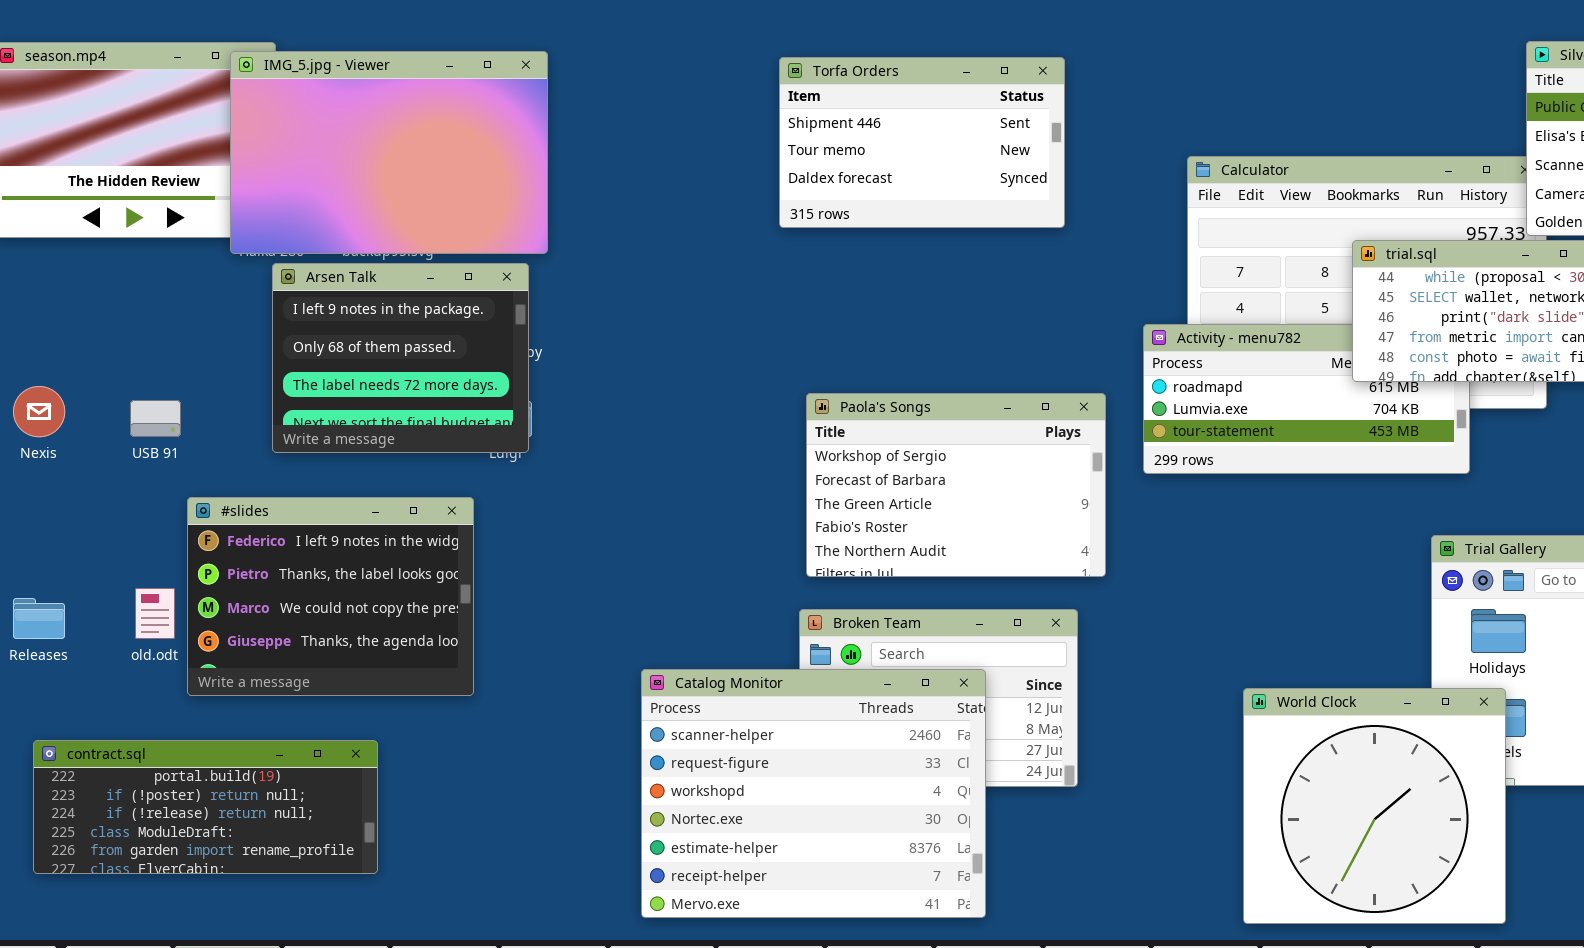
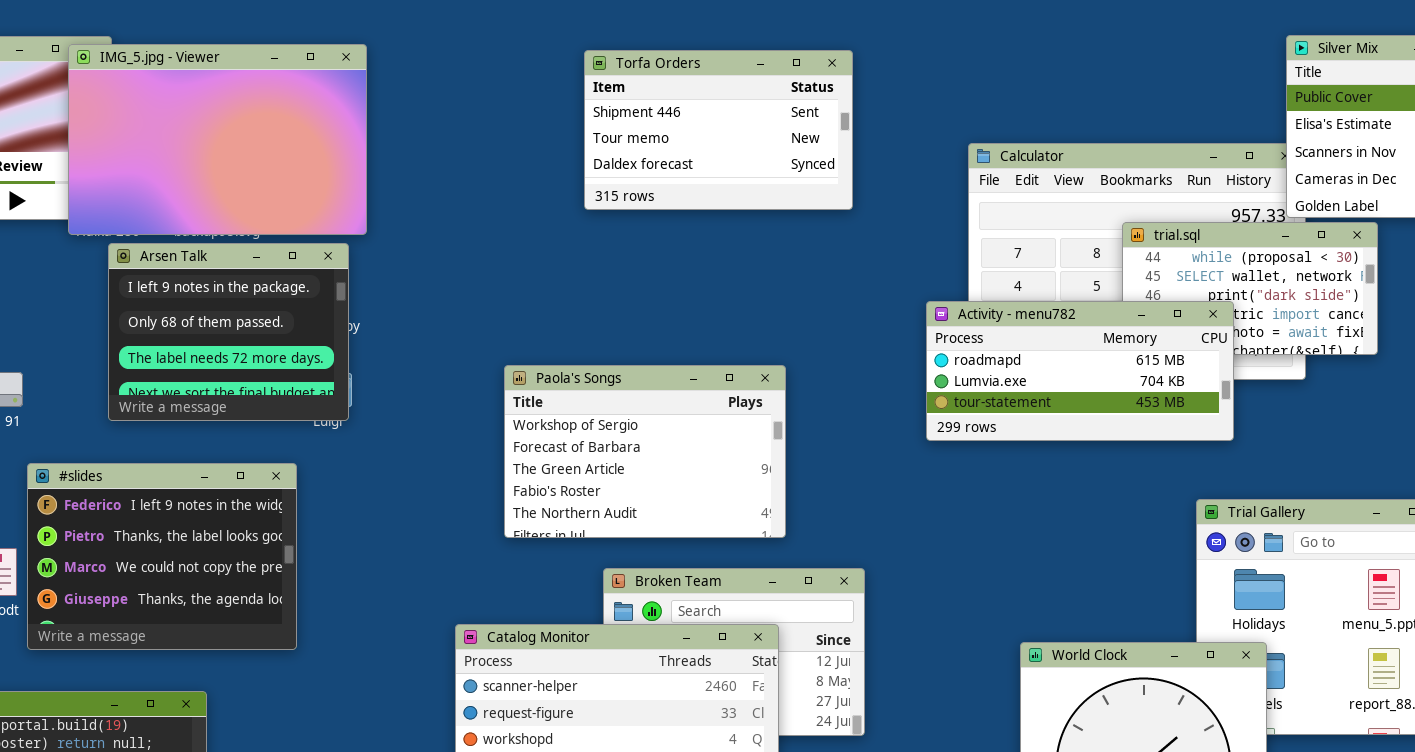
Activity - menu782: [1143,324,1470,474] -> [926,301,1234,441], raised
Paola's Songs: [806,393,1106,577] -> [504,365,786,538], moved

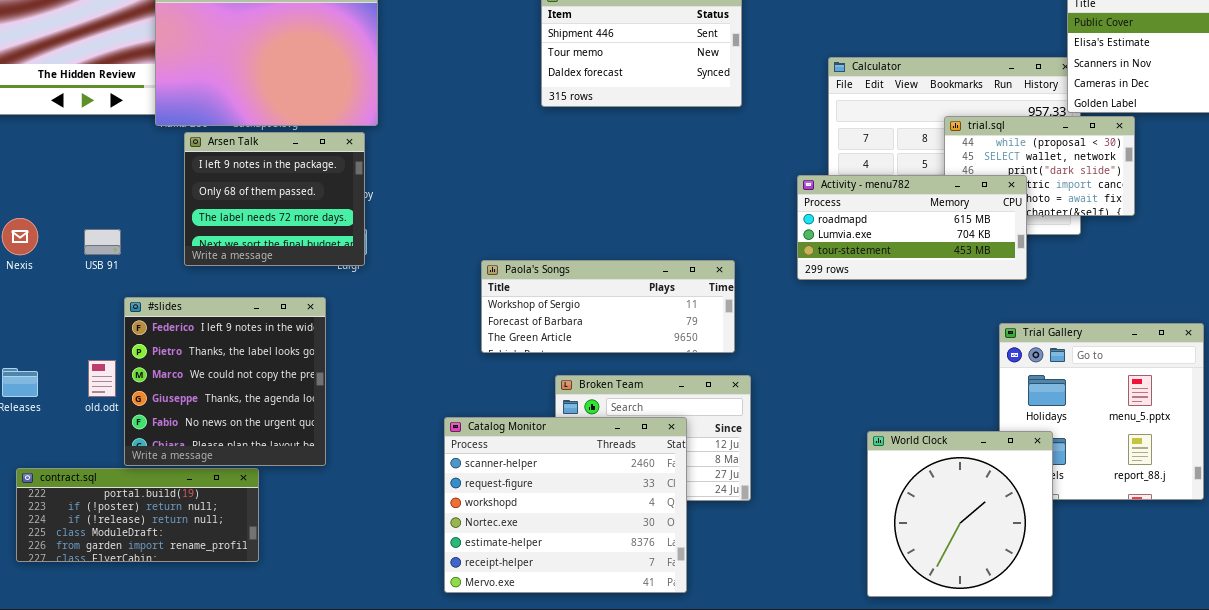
Paola's Songs: [504,365,786,538] -> [481,260,735,353], resized
#slides: [27,463,297,650] -> [124,297,326,466], resized

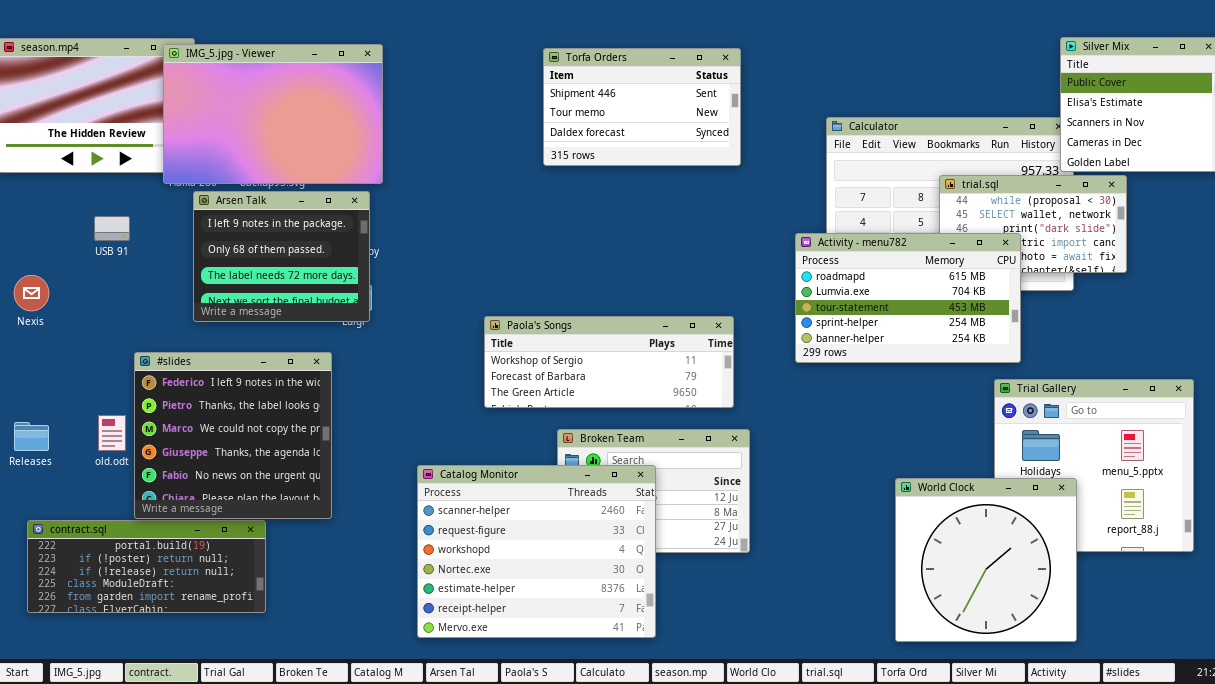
Activity - menu782: [797,175,1027,280] -> [795,233,1021,363], resized
USB 91: [84,229,121,255] -> [94,216,130,241], moved
Catalog Monitor: [444,417,687,593] -> [417,465,656,638], moved
World Clock: [867,431,1053,597] -> [895,478,1077,642], moved

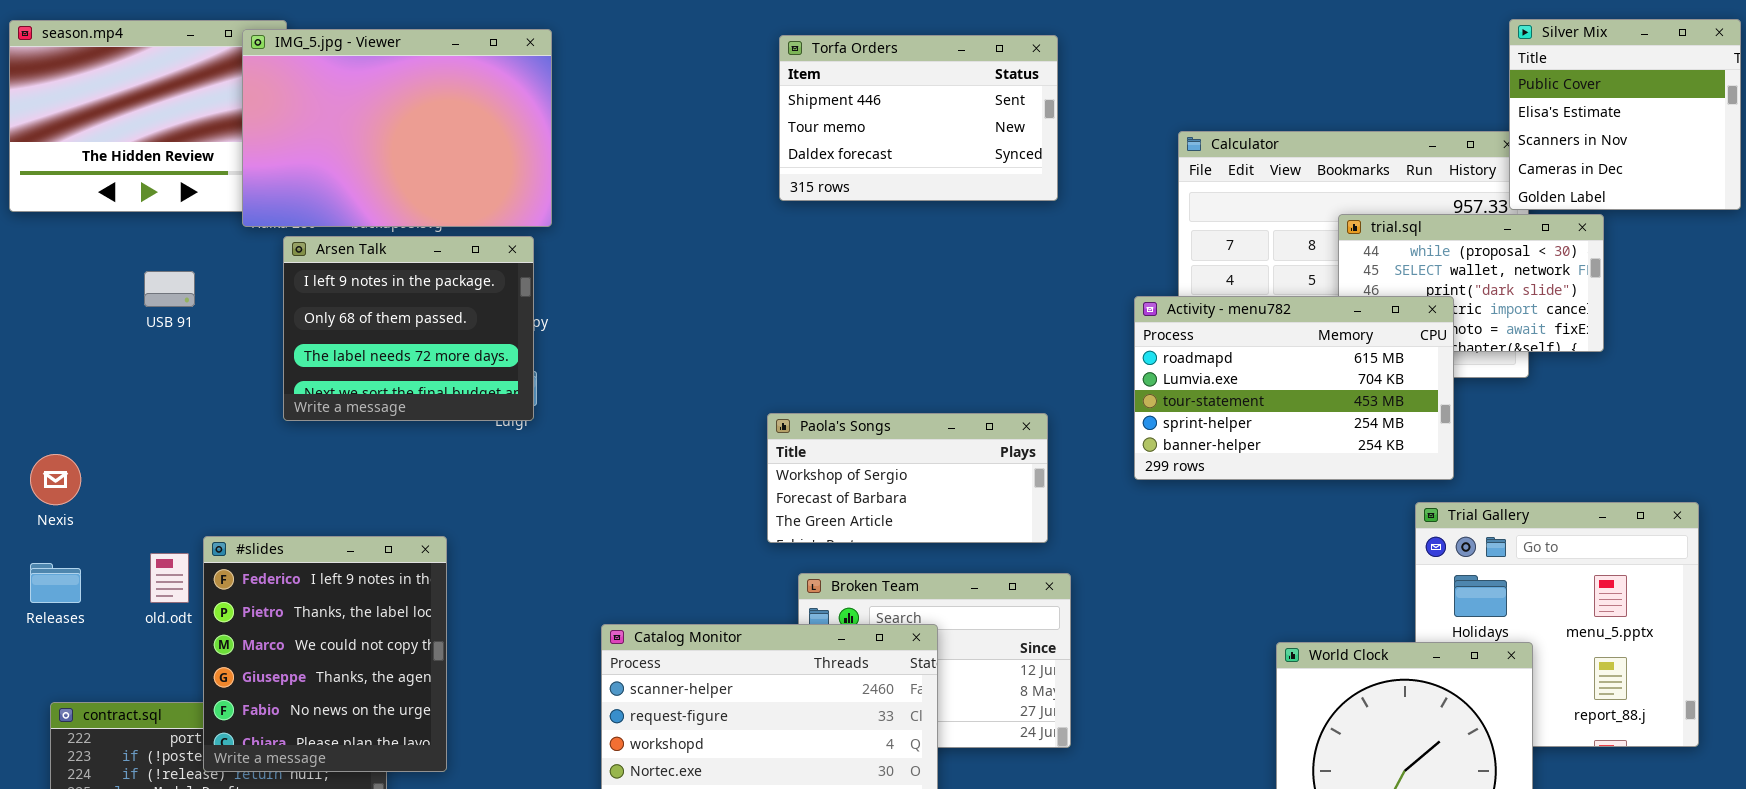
Nexis: [14,275,49,311] -> [30,454,81,505], moved
Paola's Songs: [484,316,734,408] -> [767,413,1048,543], resized
#slides: [134,352,332,519] -> [203,536,447,772], moved, resized

